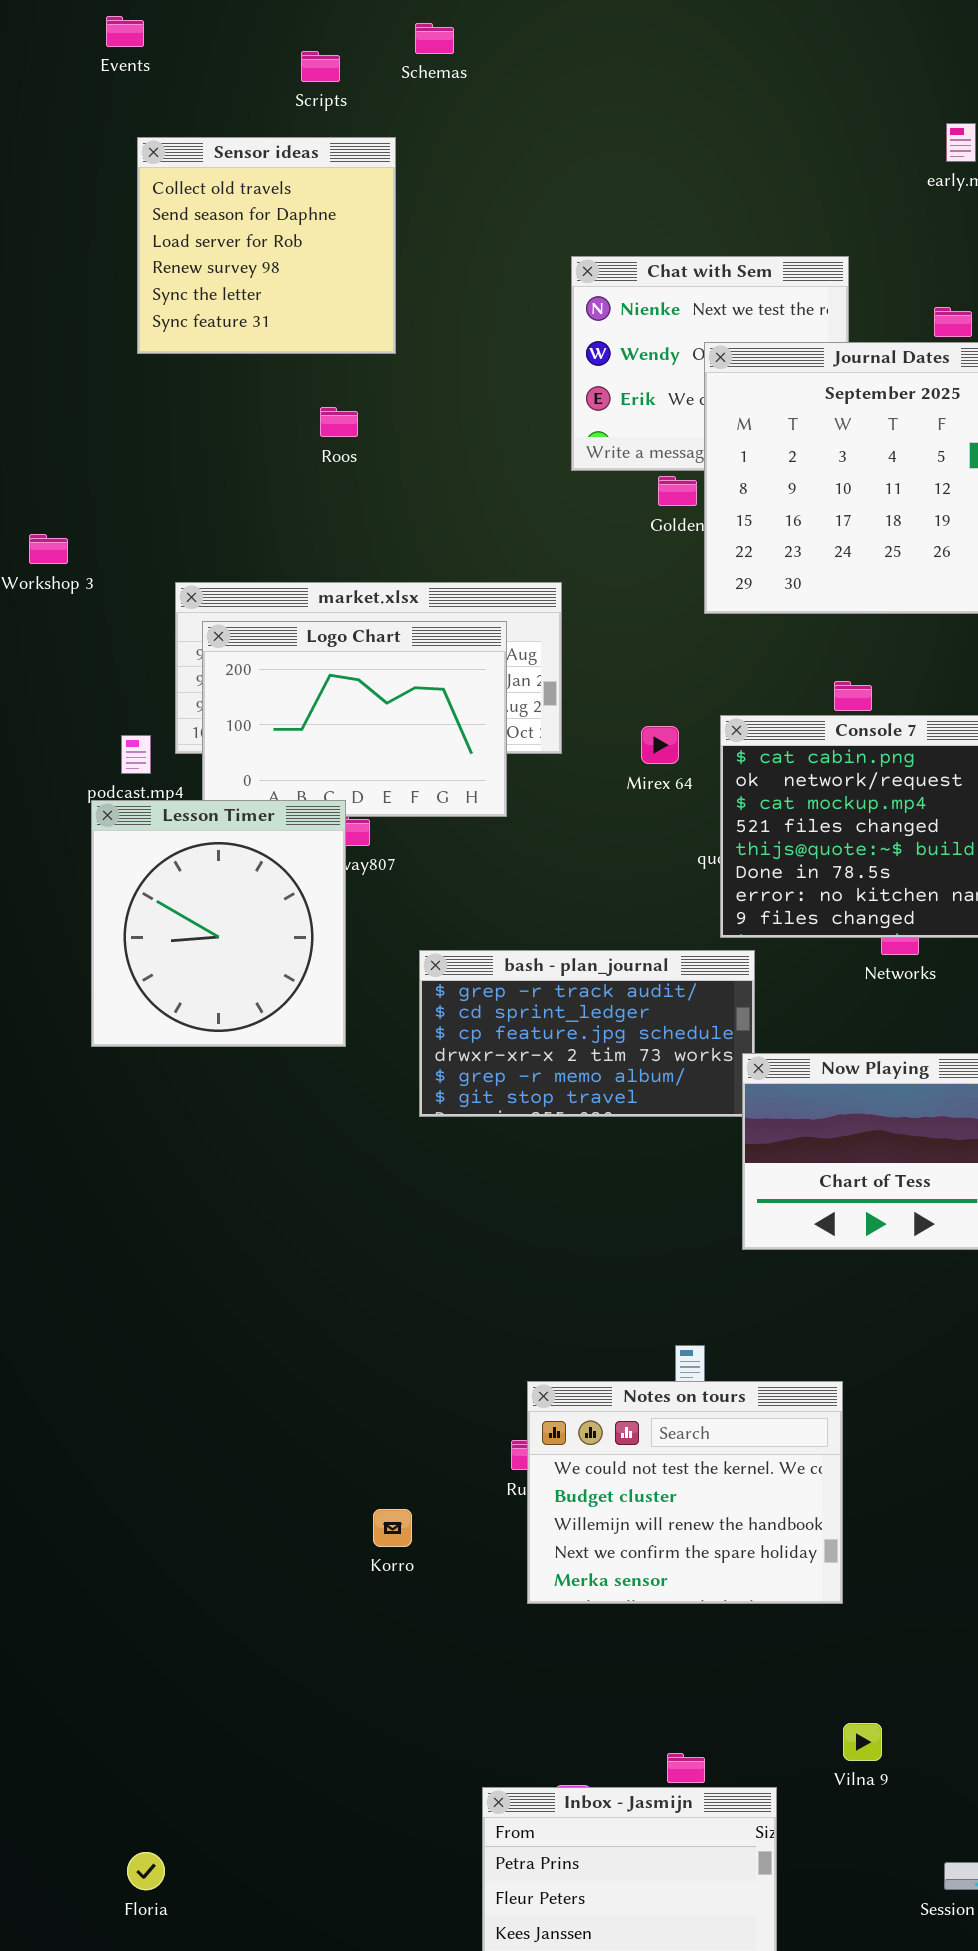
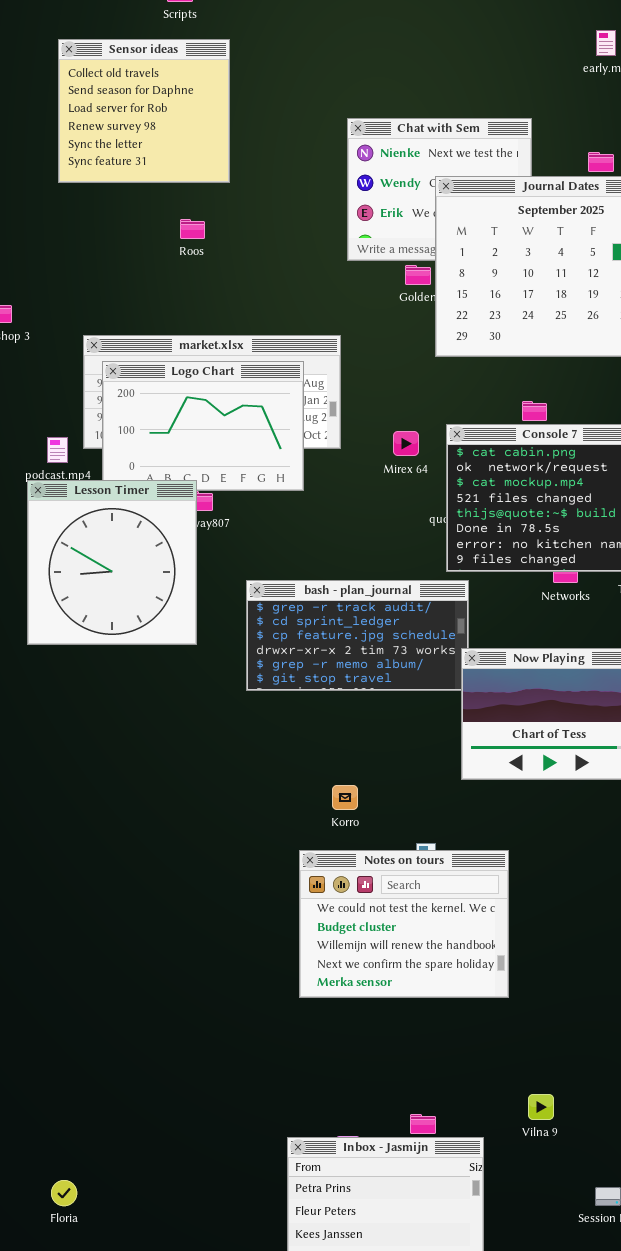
Notes on tours: [527,1381,843,1604] -> [299,850,509,998], moved
Korro: [373,1509,412,1547] -> [332,785,358,810], moved

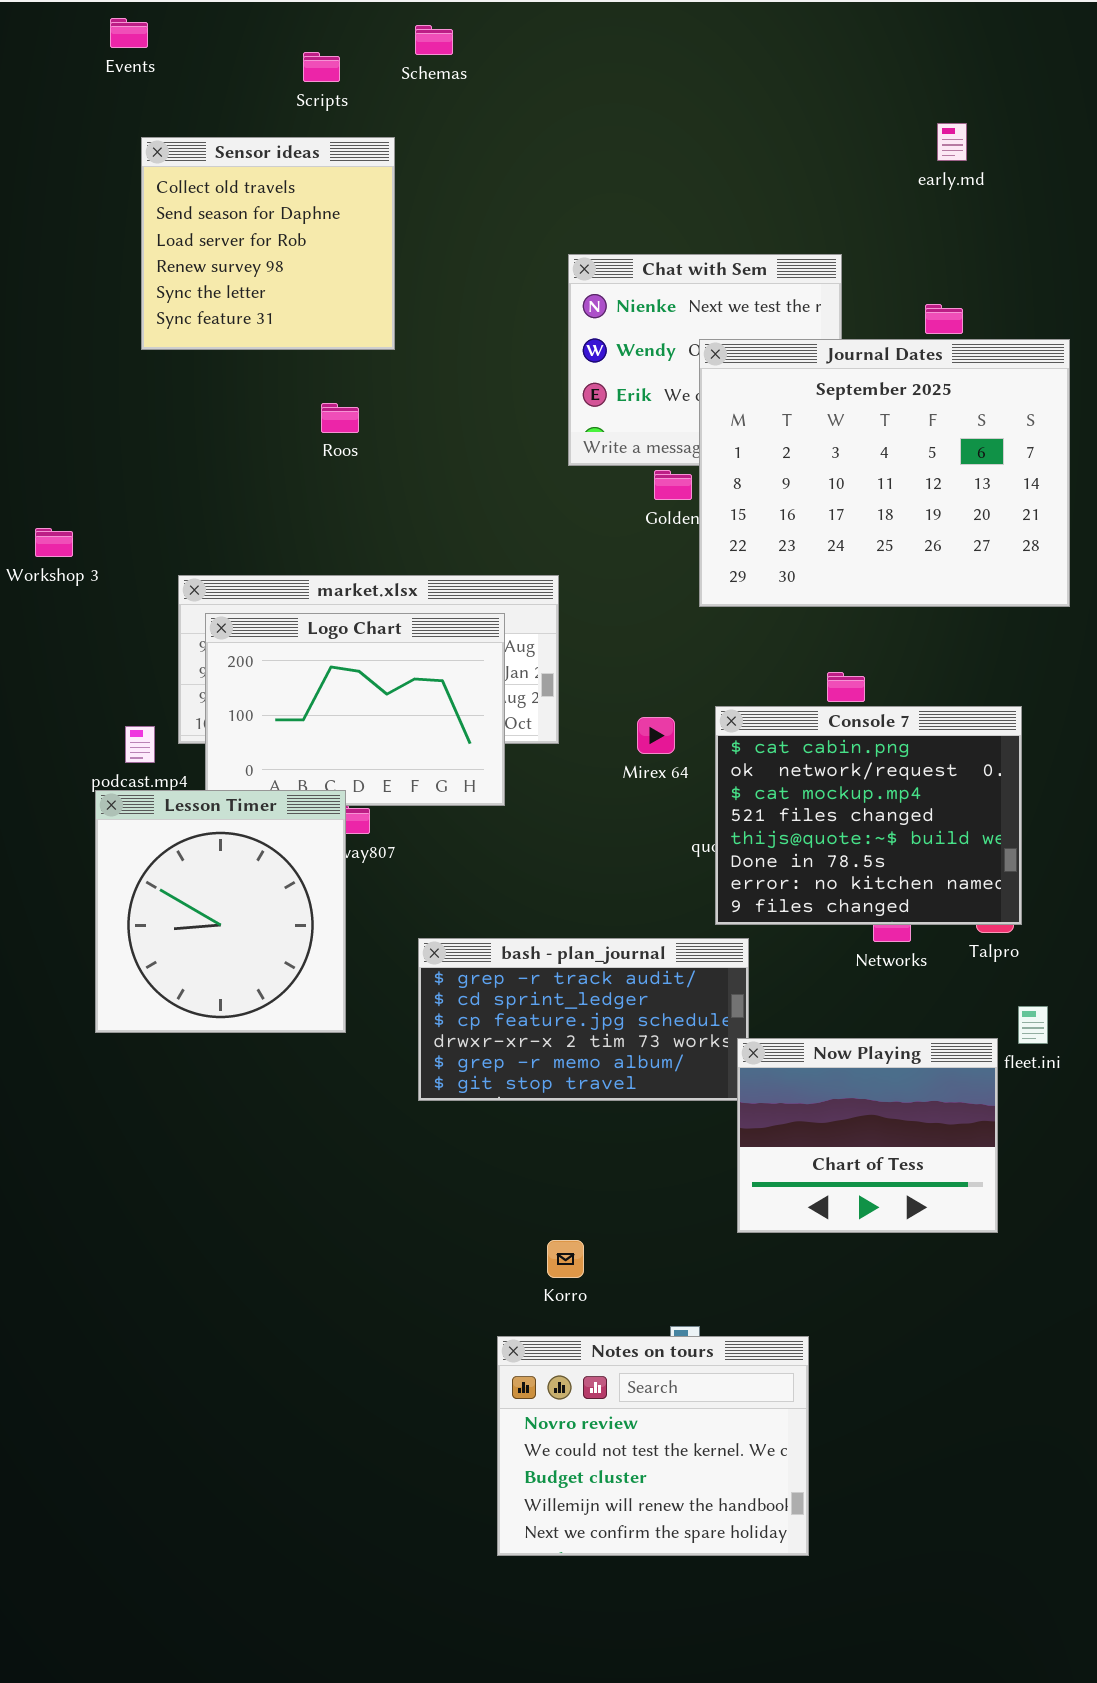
Notes on tours: [299,850,509,998] -> [497,1336,809,1556], scrolled up 1 row

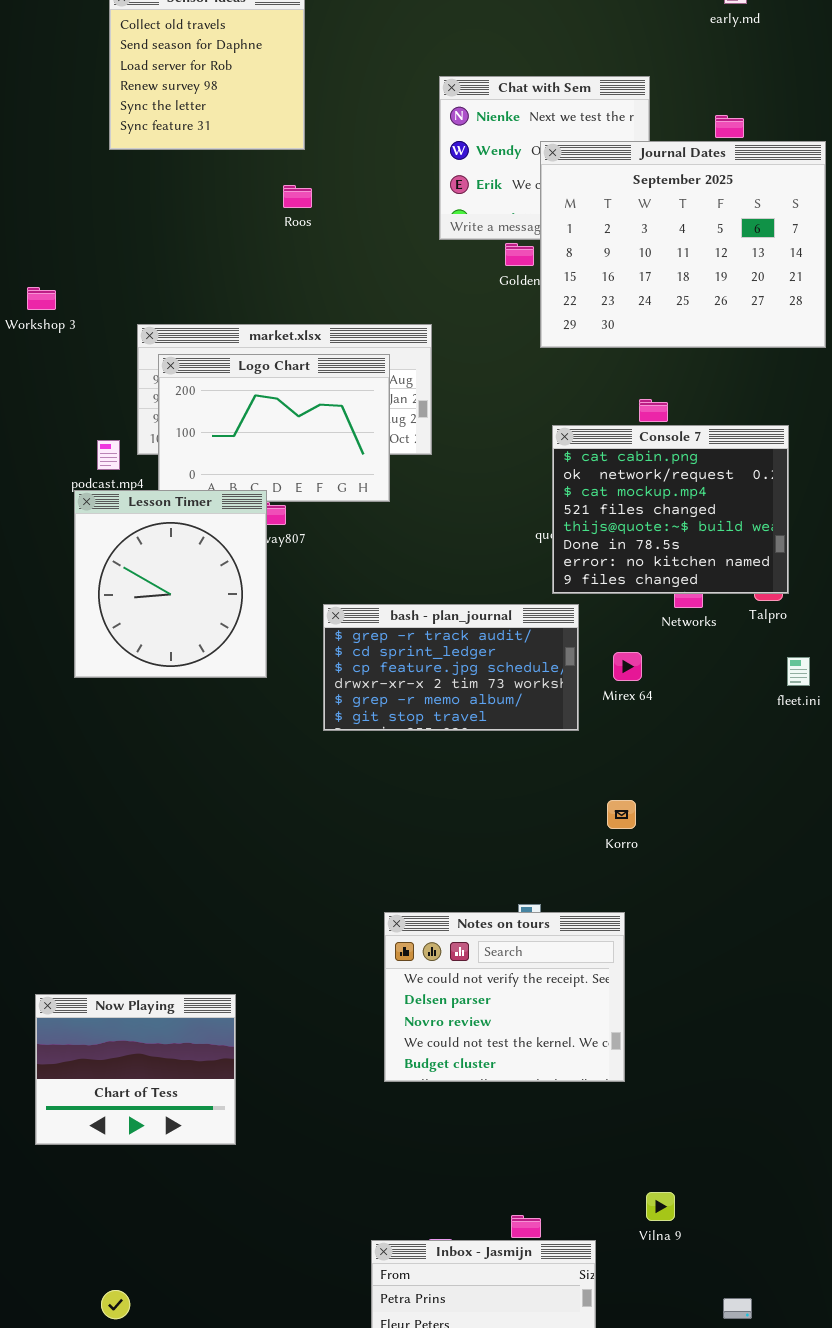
Roos: [321,403,359,433] -> [283,185,312,208], moved
Mirex 64: [637,717,675,754] -> [613,652,642,681], moved
Now Playing: [737,1038,998,1233] -> [35,994,236,1145], moved
Korro: [547,1240,584,1278] -> [607,800,636,829], moved
Notes on tours: [497,1336,809,1556] -> [384,912,625,1082], scrolled up 2 rows

